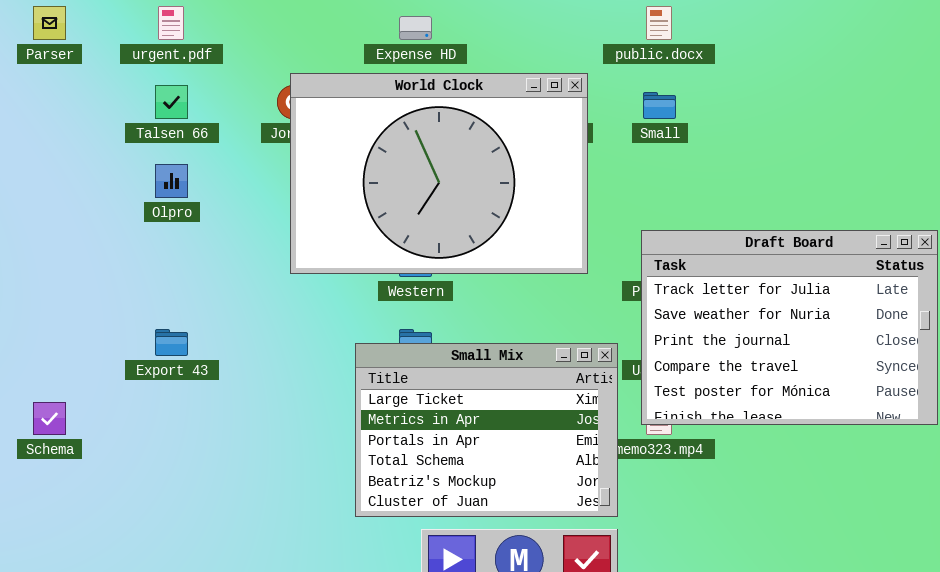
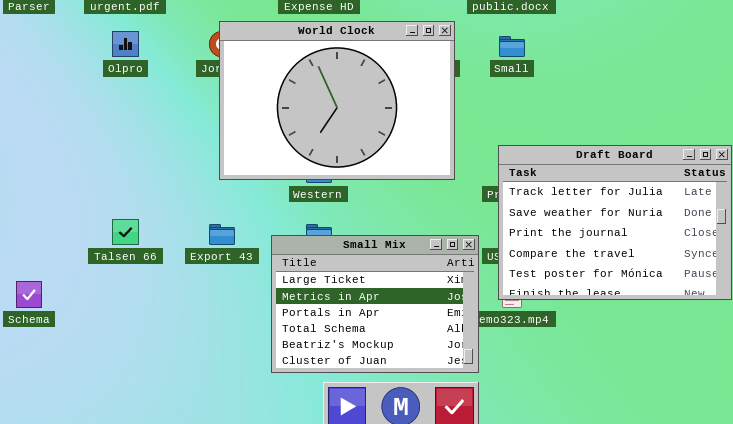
Talsen 66: [155,85,188,119] -> [112,219,139,245], moved
Olpro: [155,164,188,198] -> [112,31,139,57], moved
Export 43: [155,329,188,356] -> [209,224,235,245], moved

